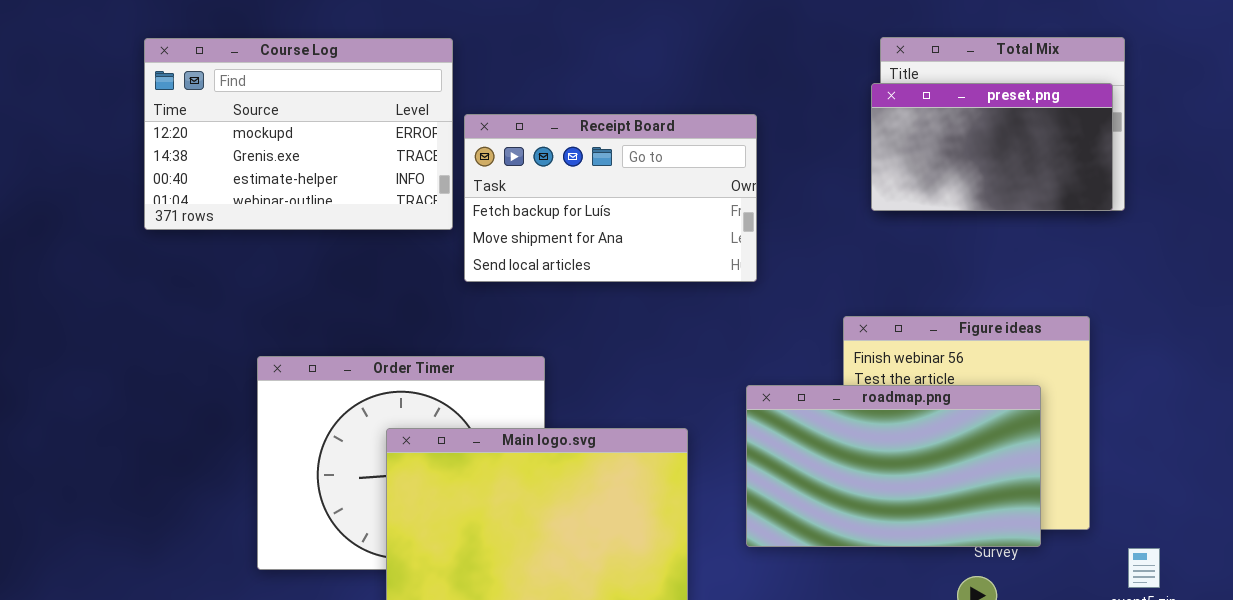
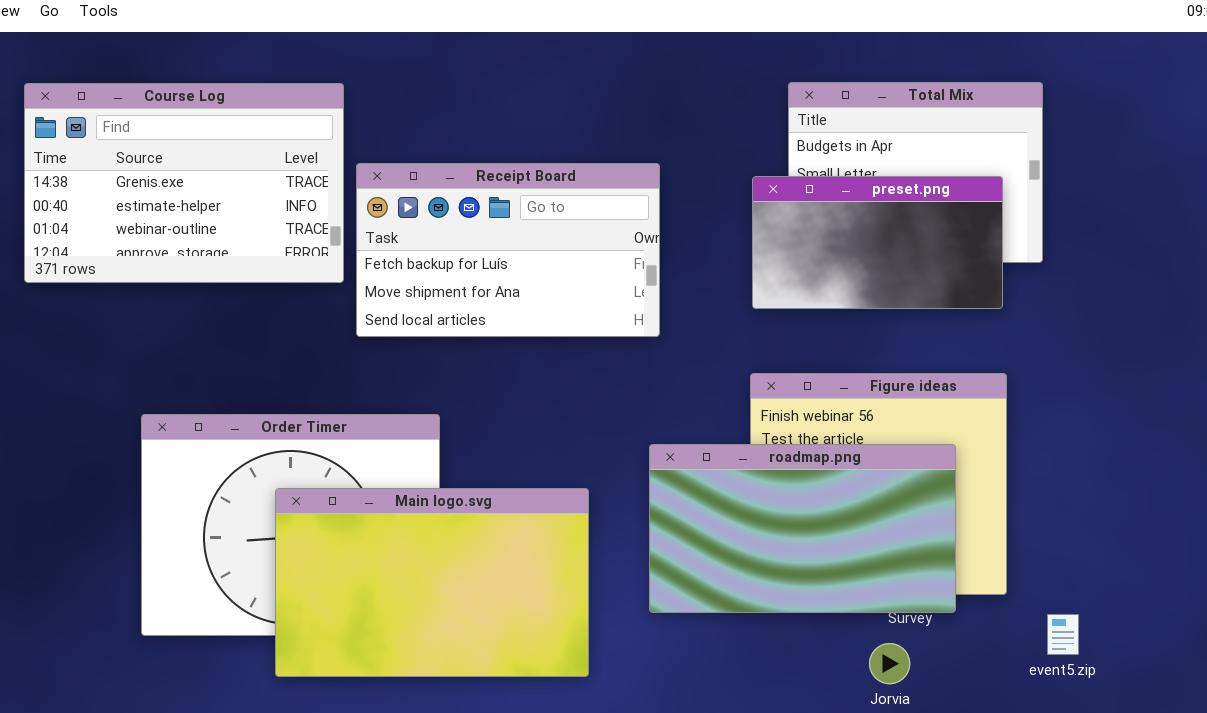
Course Log: [144,38,453,230] -> [24,83,344,283], scrolled down 1 row
preset.png: [871,83,1113,211] -> [752,176,1003,309], moved

